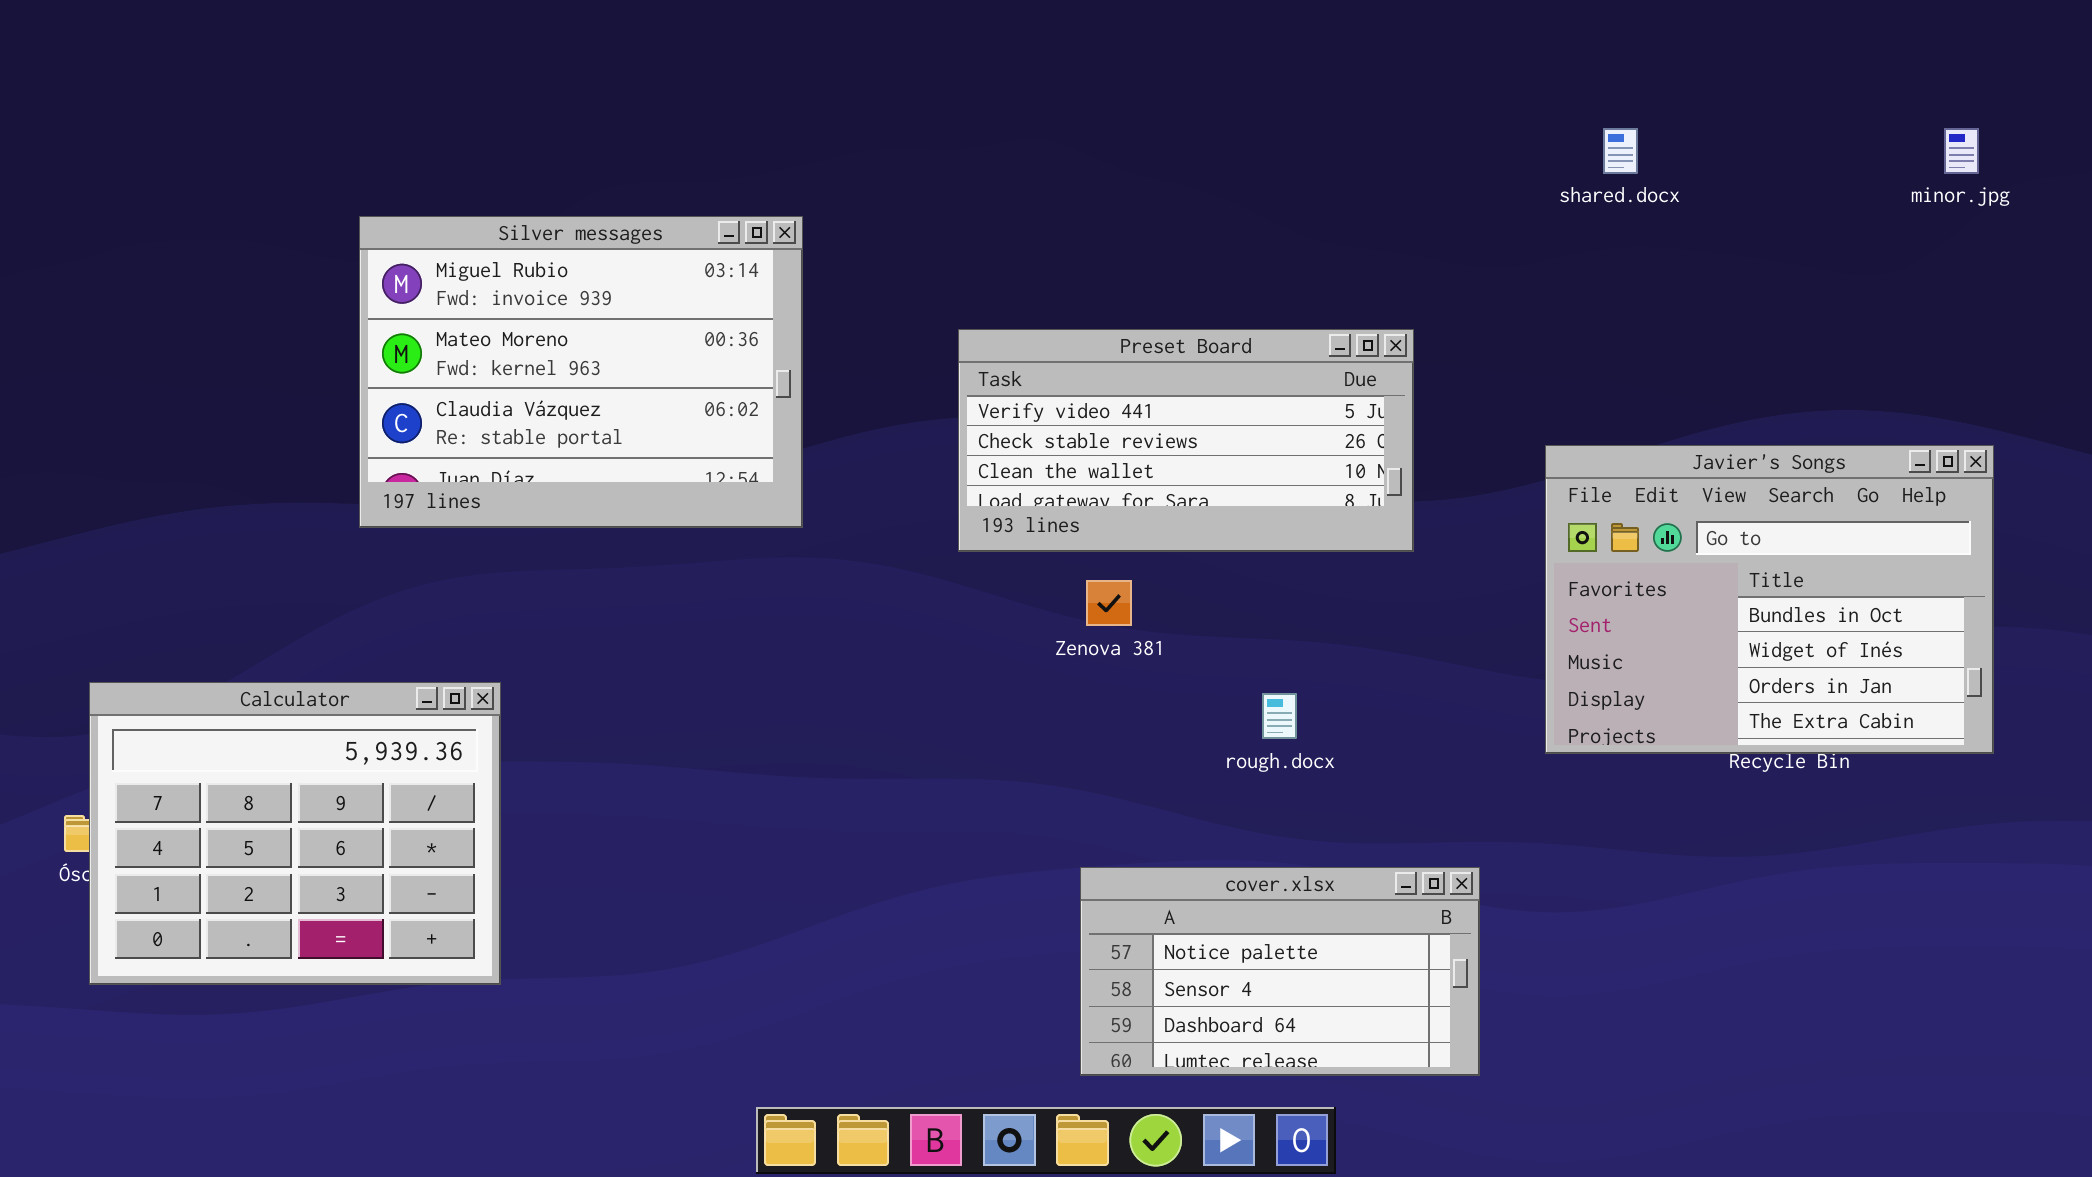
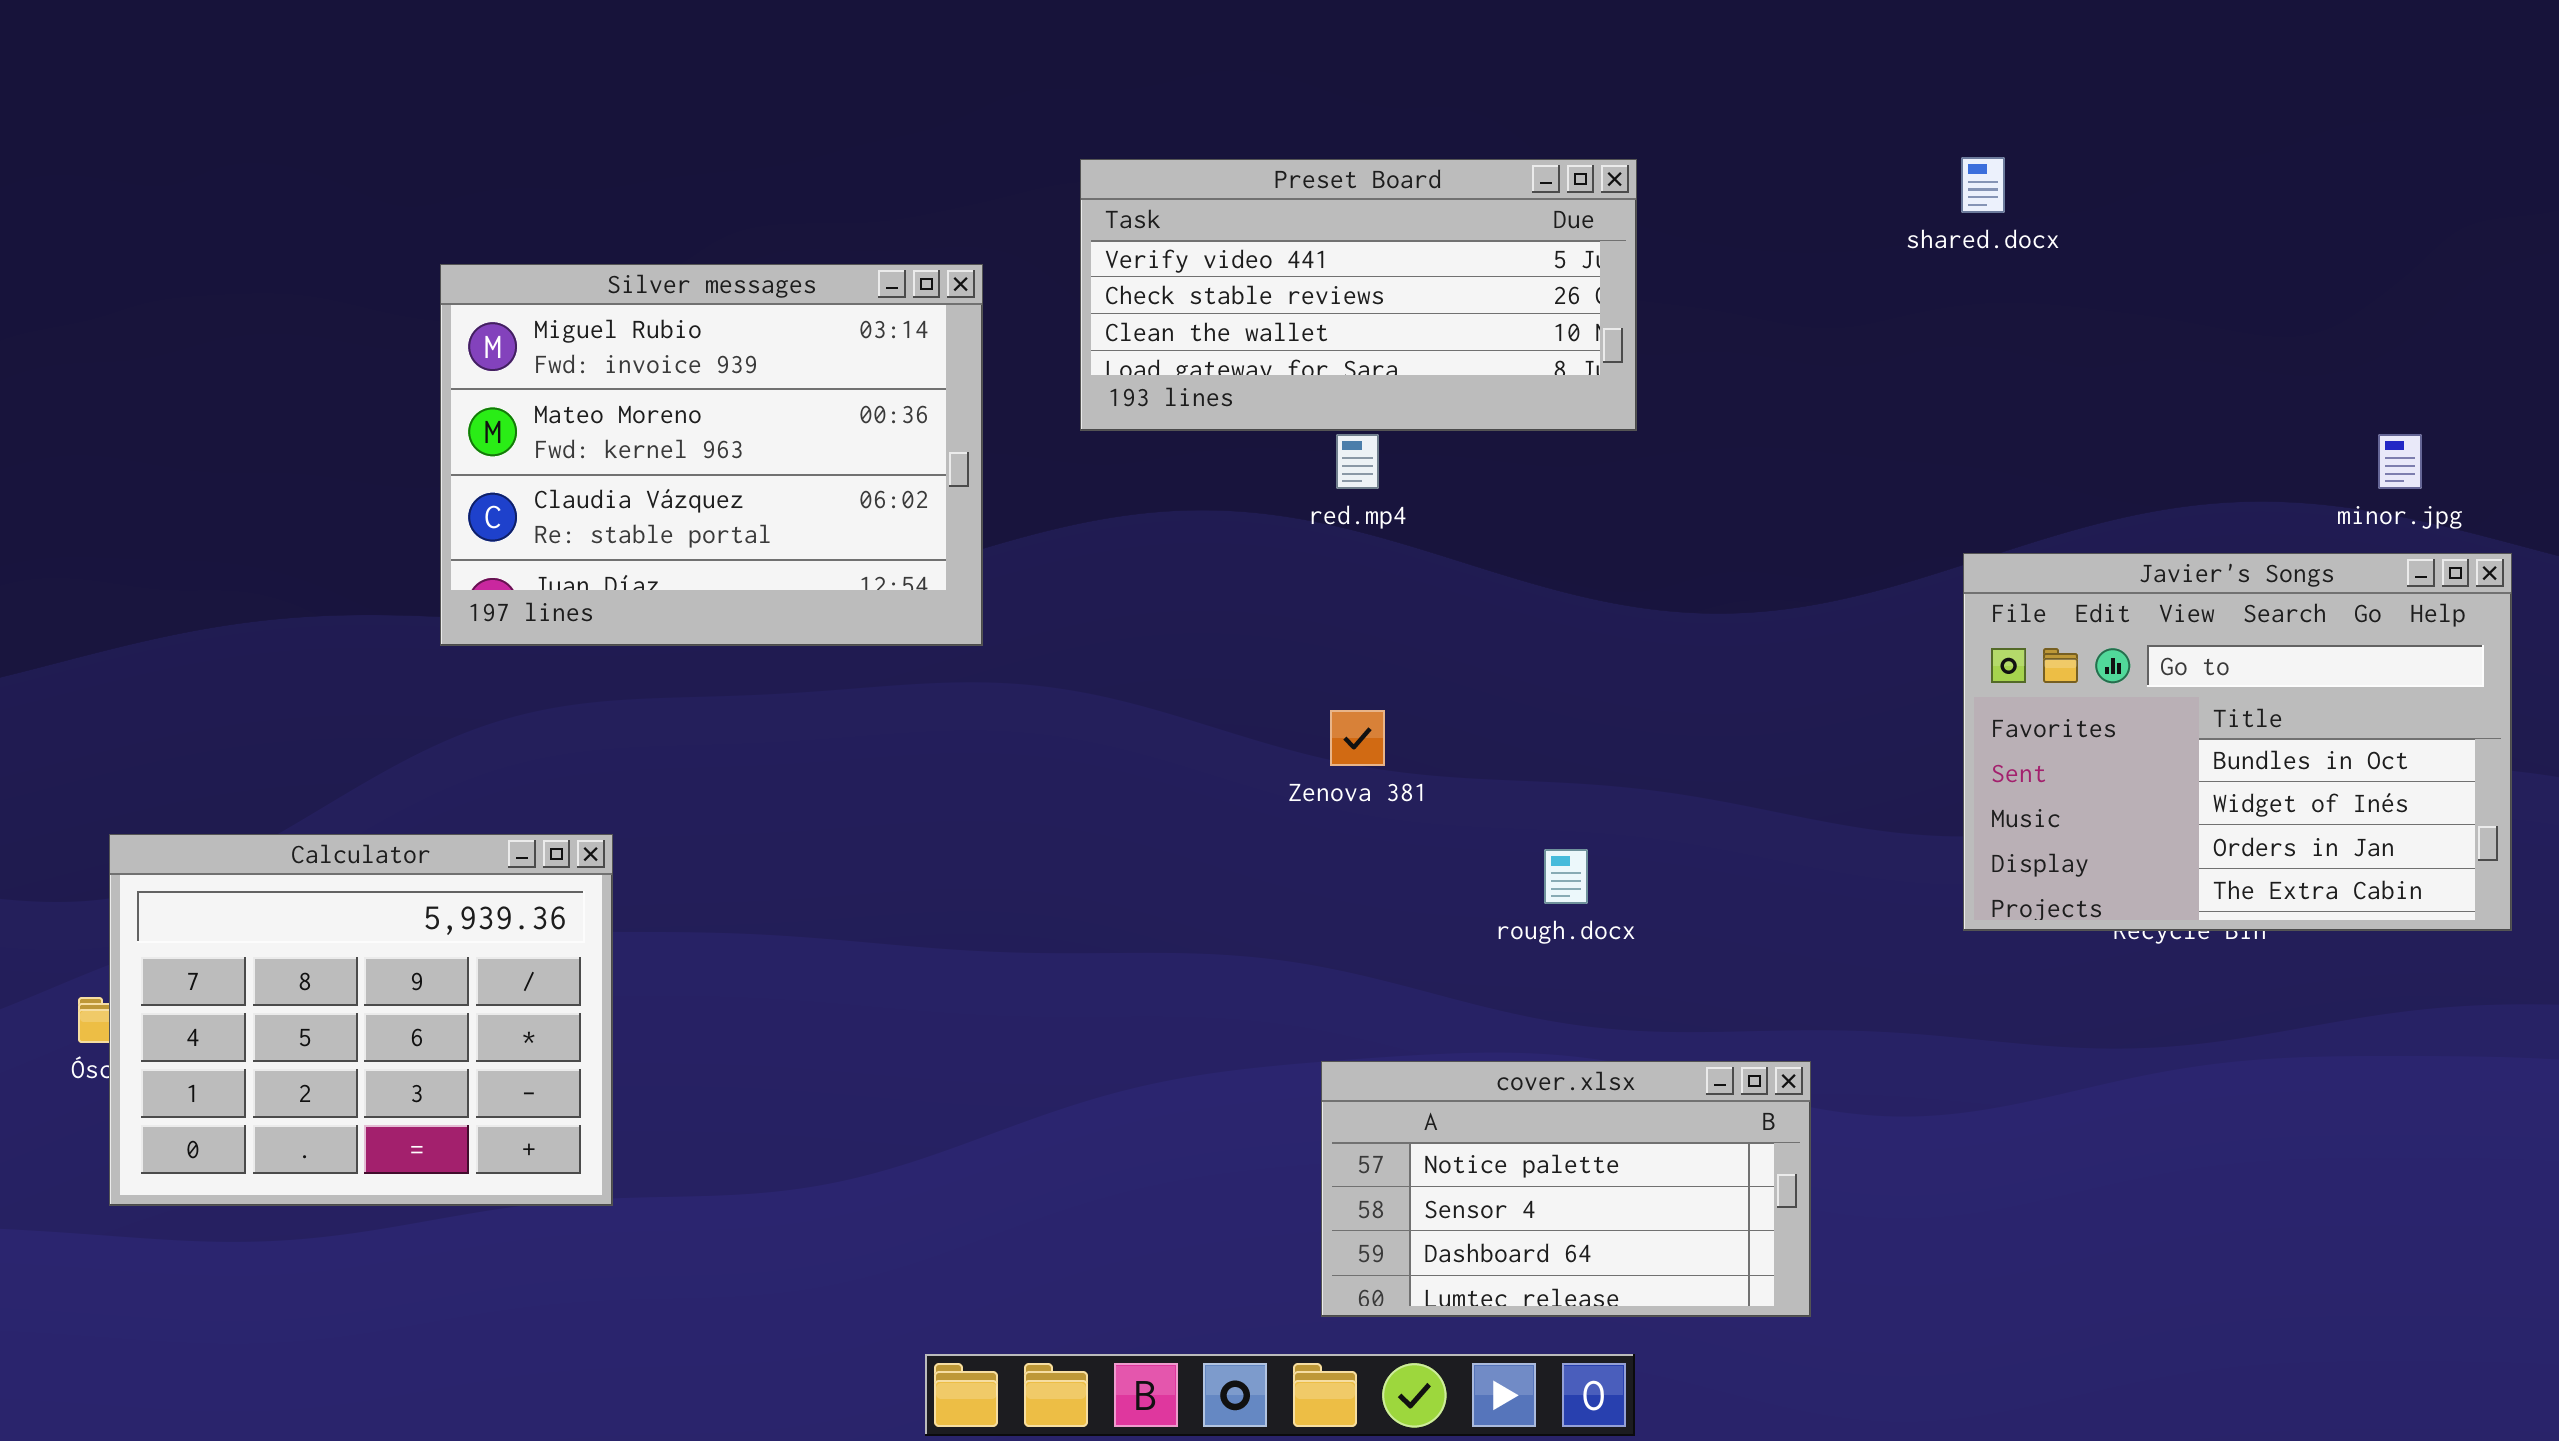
minor.jpg: [1944,128,1979,174] -> [2378,434,2422,489], moved
Preset Board: [958,329,1414,552] -> [1080,159,1637,431], moved
Javier's Songs: [1545,445,1994,754] -> [1963,553,2512,931], moved

